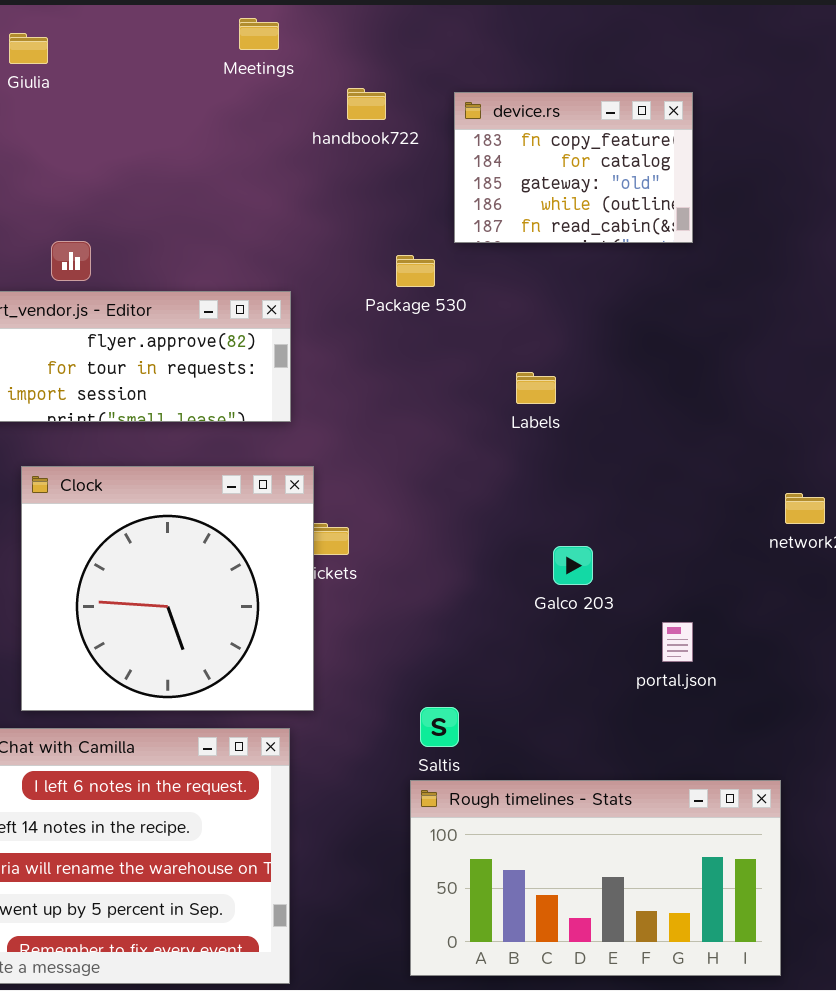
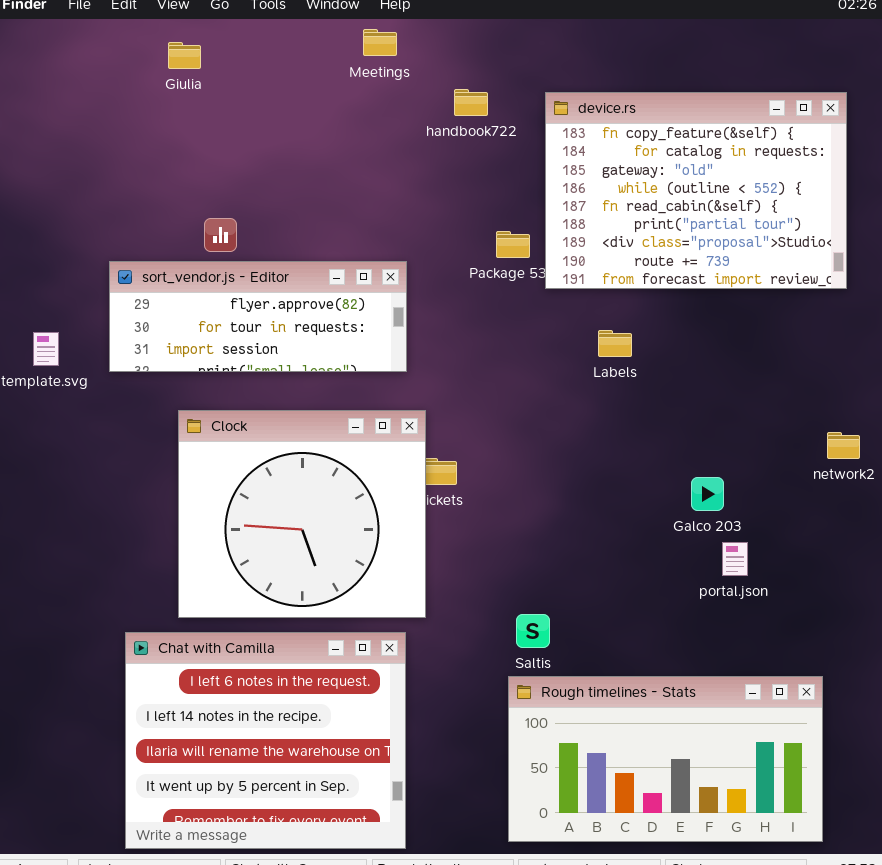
device.rs: [454,92,693,243] -> [545,92,847,289], resized
Galco 203: [553,546,593,585] -> [691,477,724,511], moved

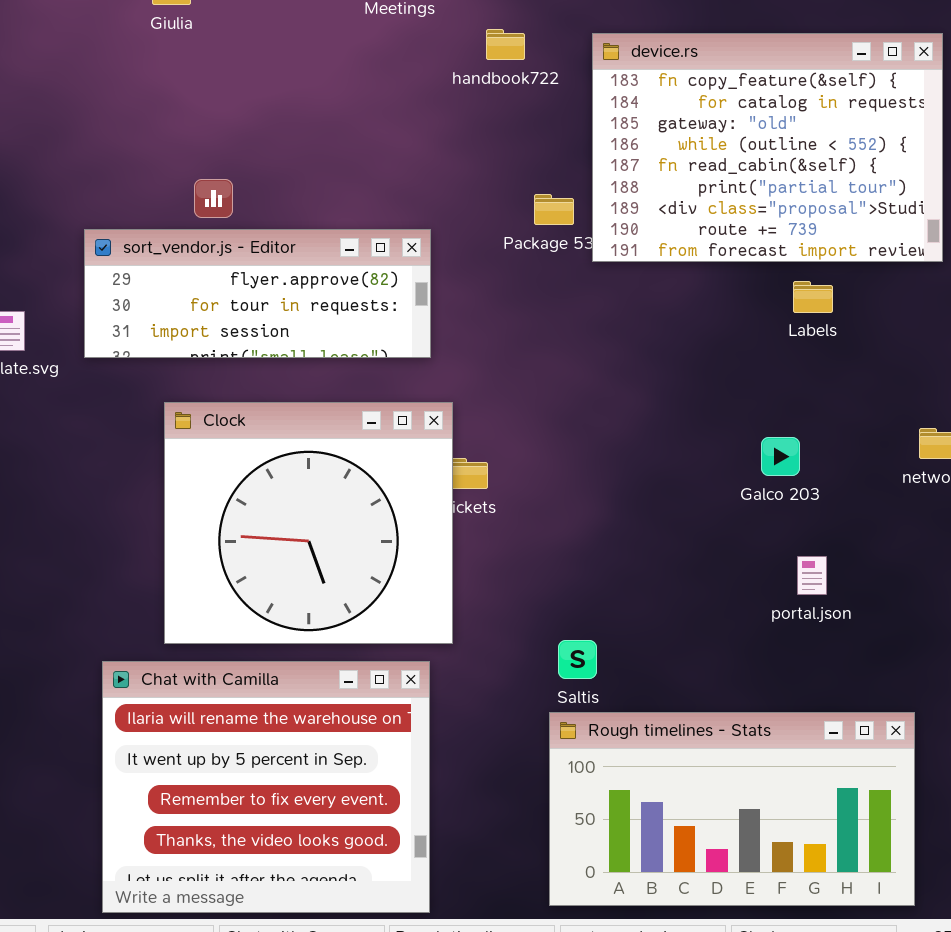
Labels: [598,330,632,357] -> [793,281,833,313], moved
Galco 203: [691,477,724,511] -> [761,437,800,476], moved
Chat with Camilla: [125,632,406,849] -> [102,661,430,913], scrolled down 2 rows

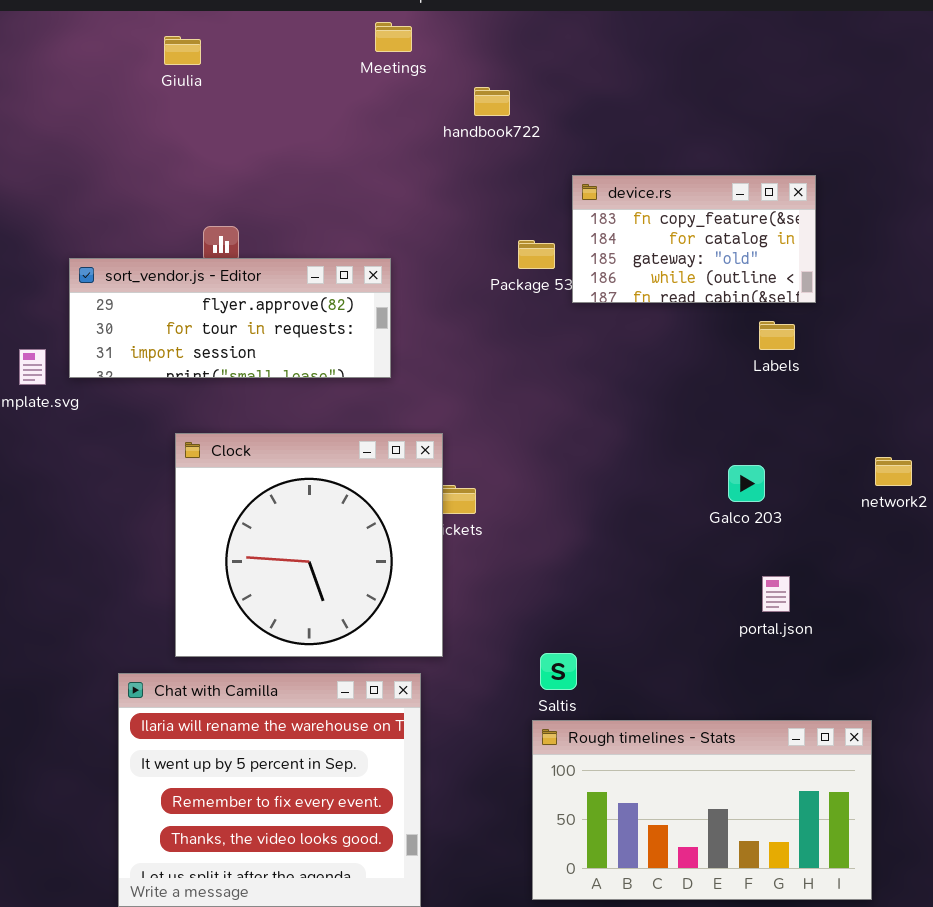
device.rs: [592,33,943,262] -> [572,175,816,303], resized
sort_vendor.js - Editor: [84,229,431,358] -> [69,258,391,378], moved

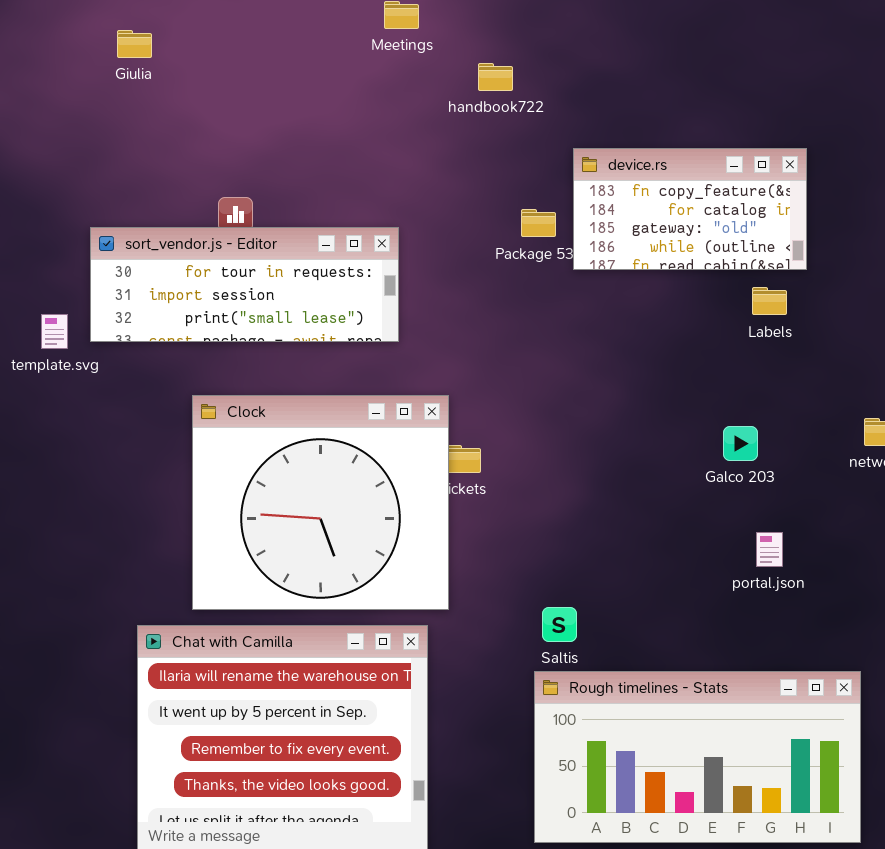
Giulia: [164,36,201,65] -> [117,30,152,58], moved
sort_vendor.js - Editor: [69,258,391,378] -> [90,227,399,342], scrolled down 1 row

